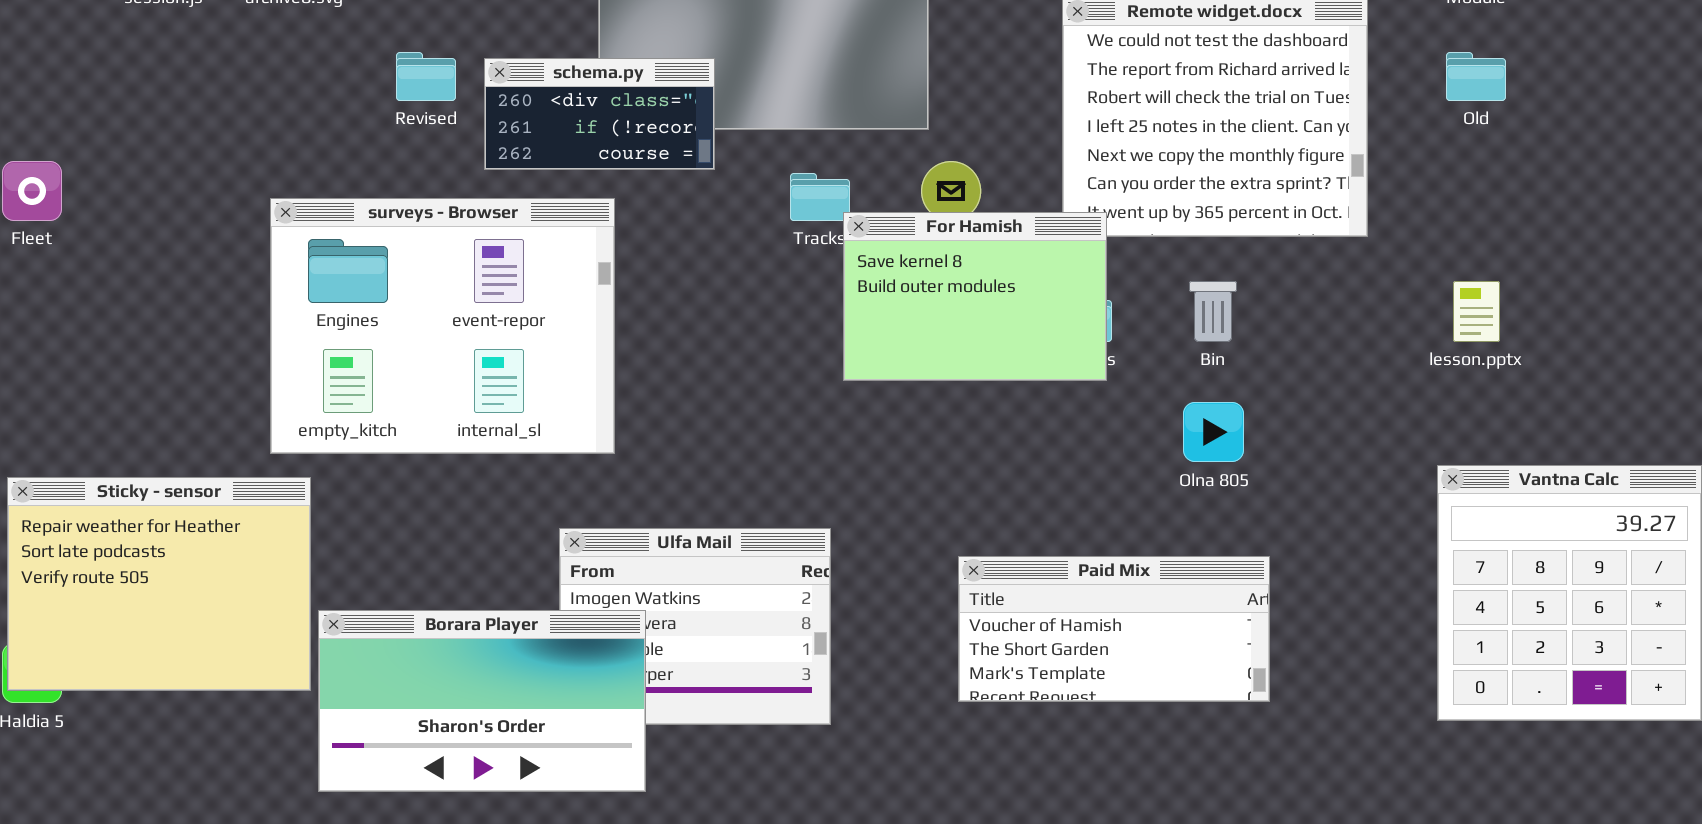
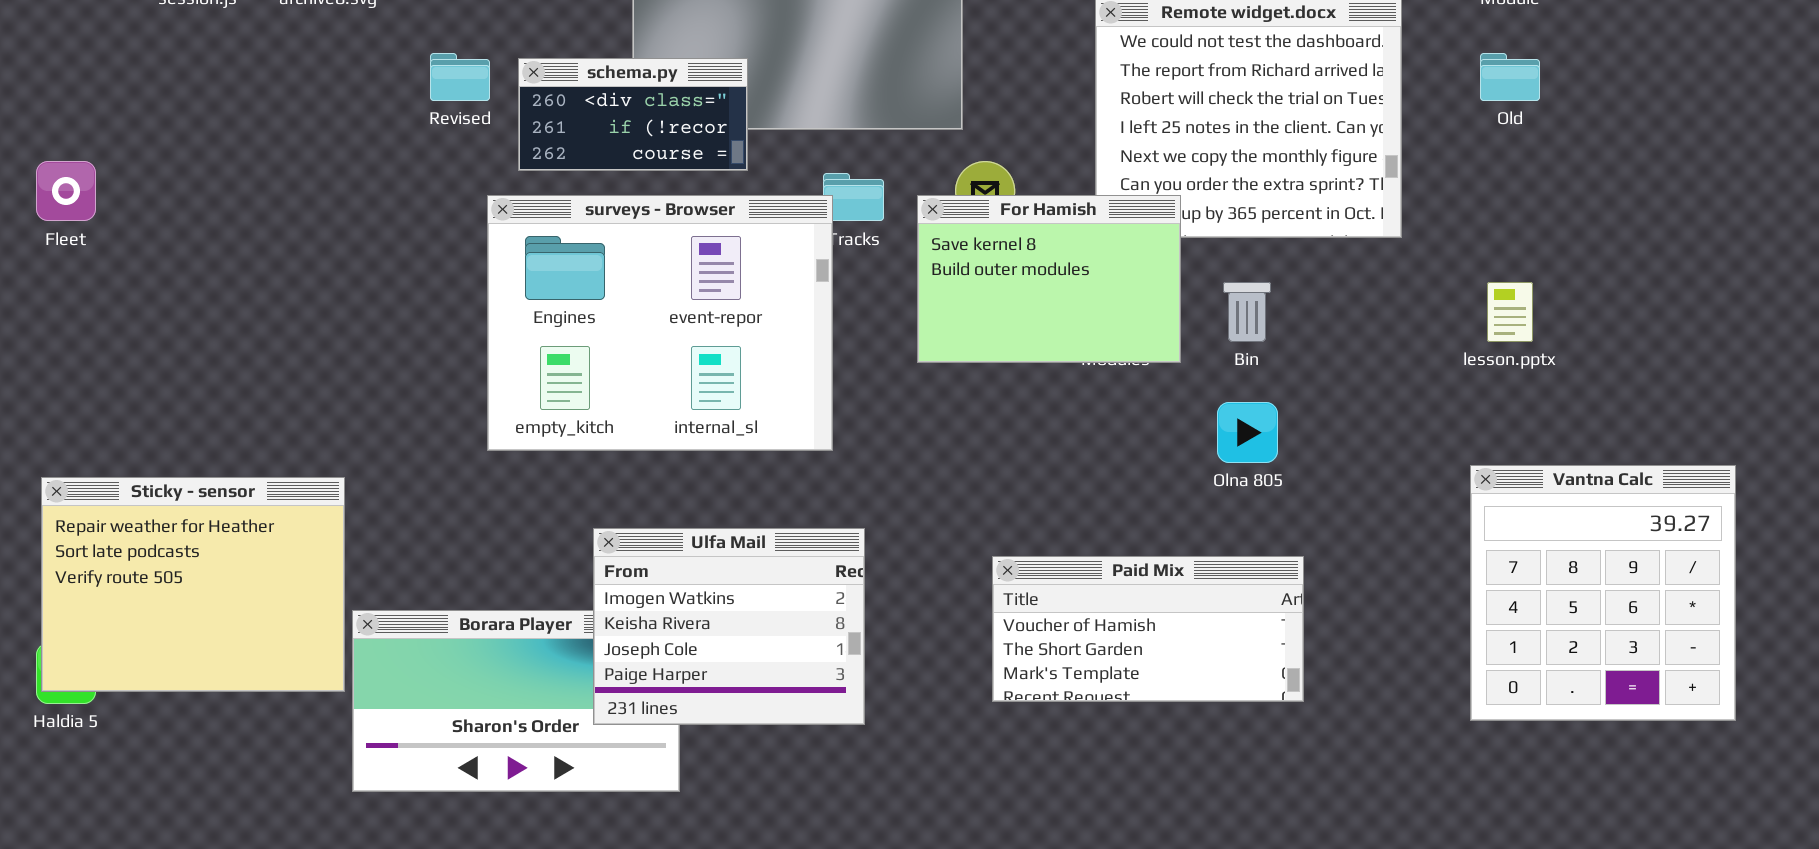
surveys - Browser: [270,198,615,454] -> [487,195,833,451], moved
For Hamish: [843,212,1107,381] -> [917,195,1181,363], moved
Ulfa Mail: [559,528,831,725] -> [593,528,865,725], raised

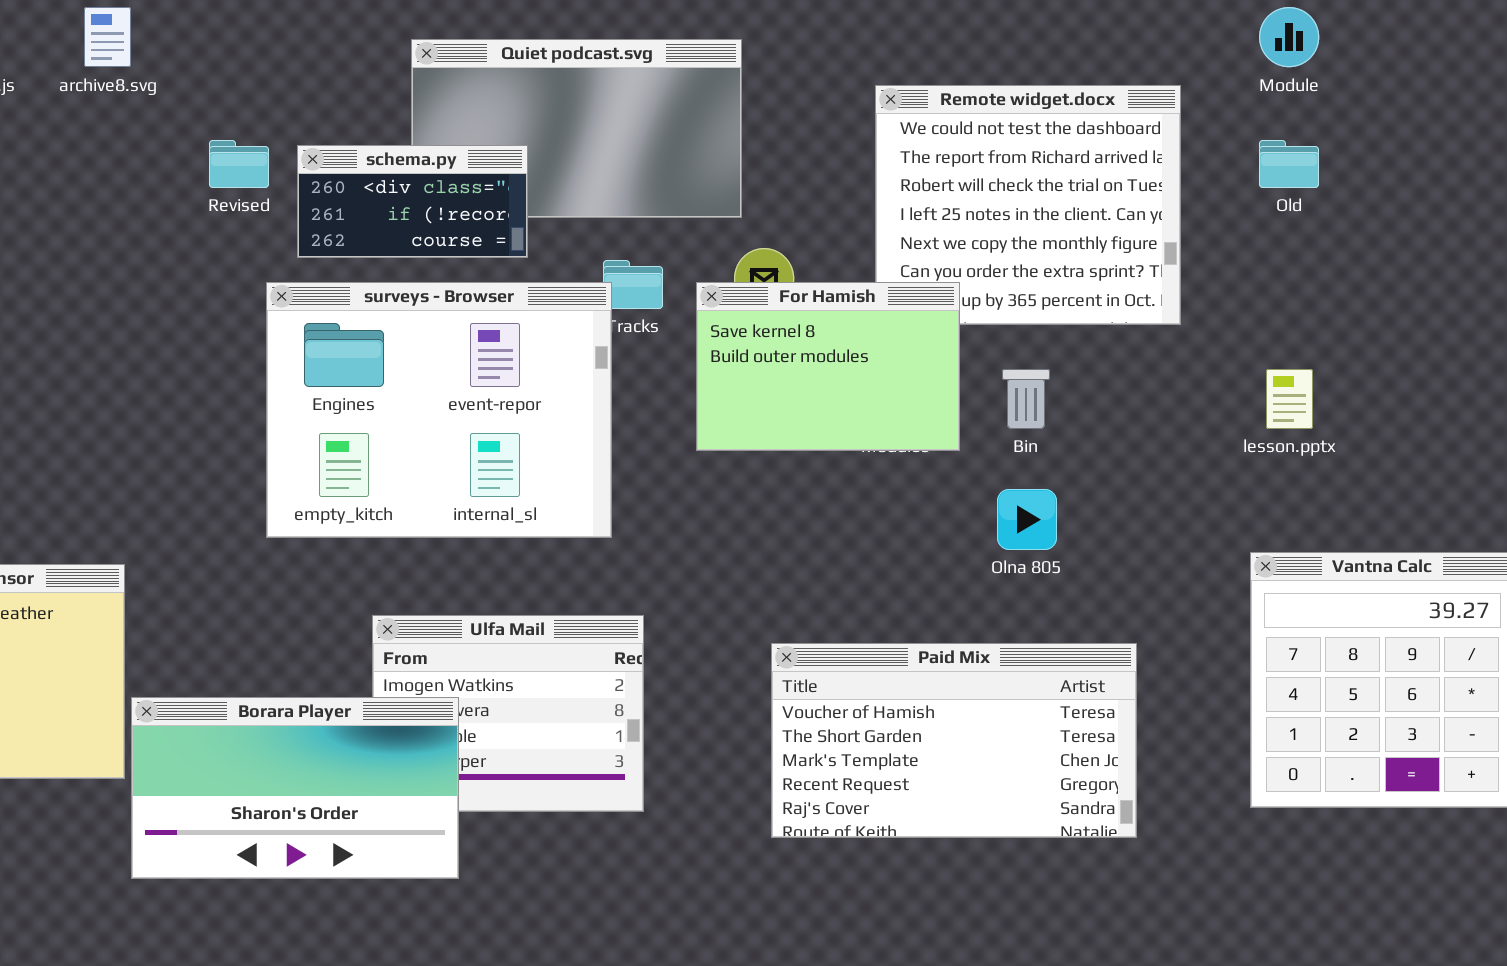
Paid Mix: [992,556,1304,702] -> [771,643,1137,838], resized
Borara Player: [352,610,680,792] -> [131,697,459,879], raised

